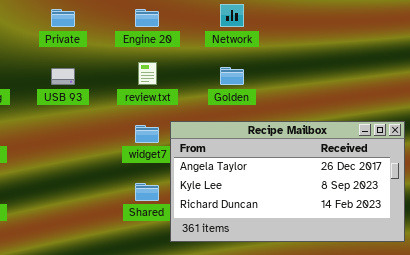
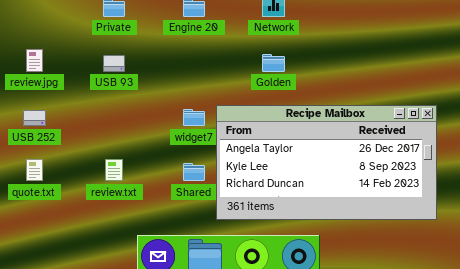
review.txt: [138,62,157,85] -> [105,159,123,181], moved

